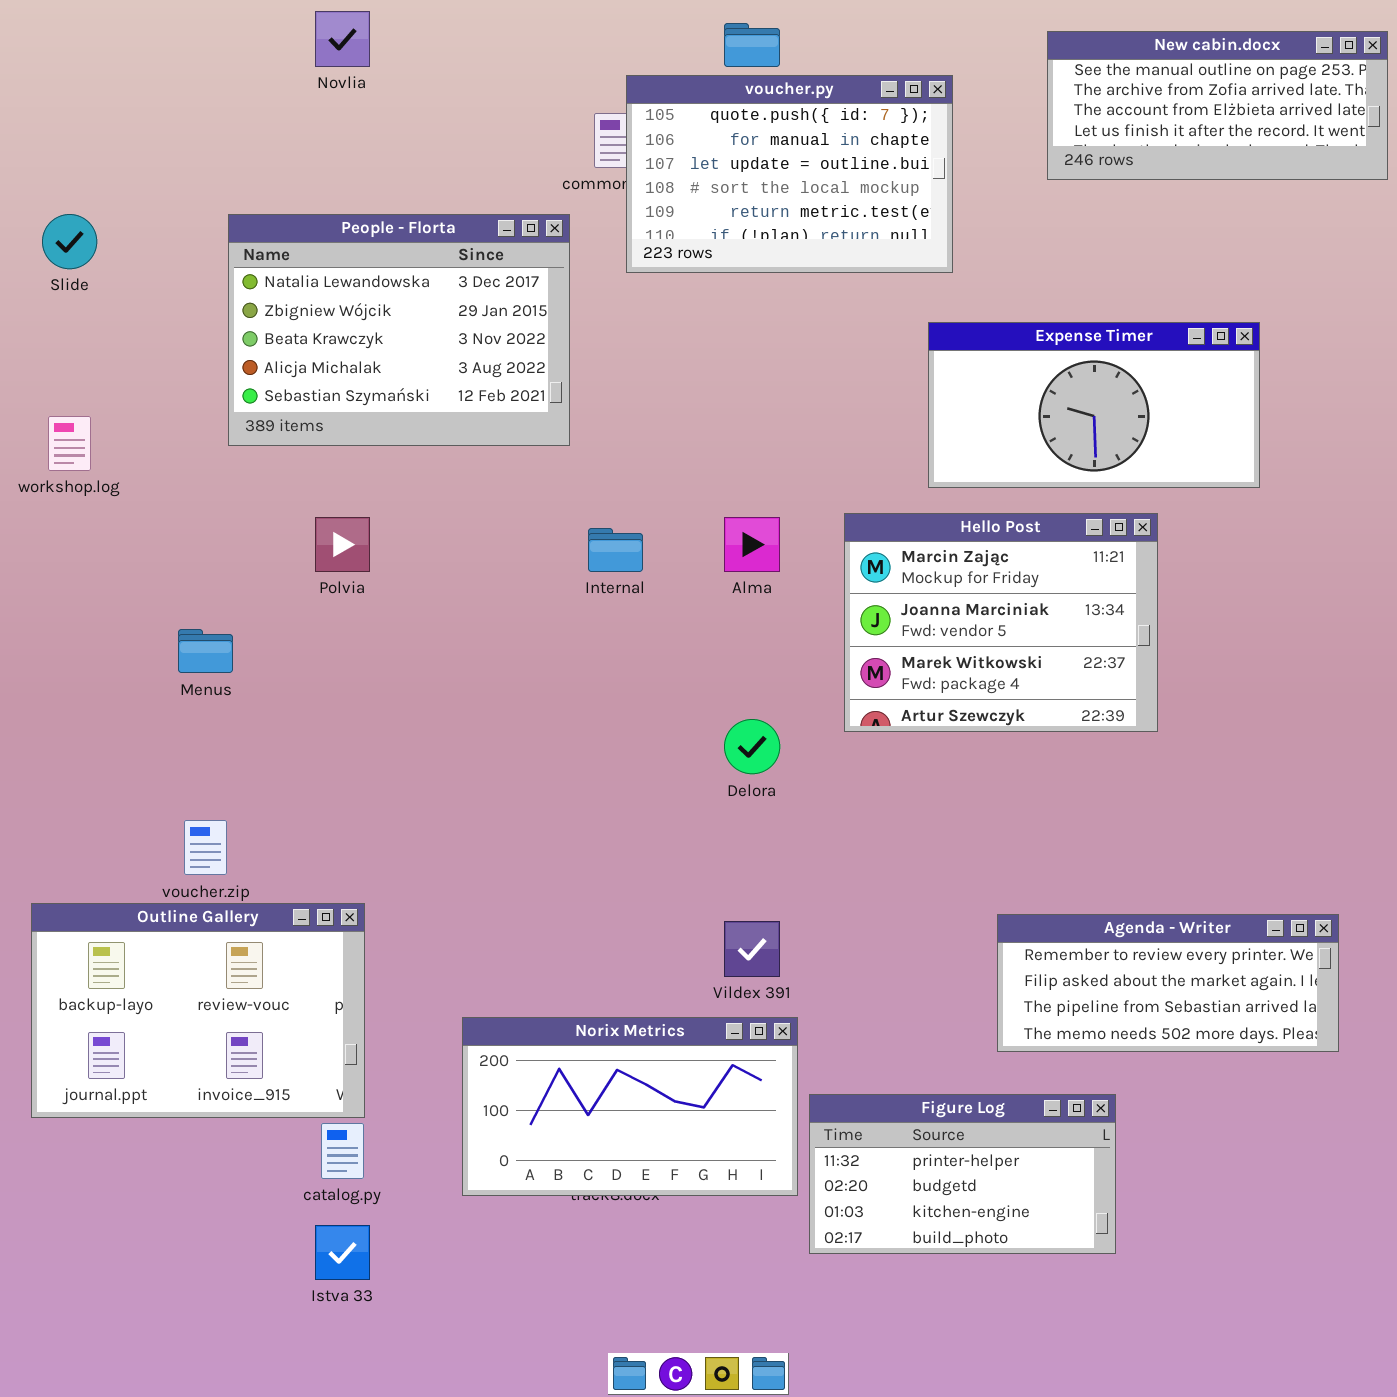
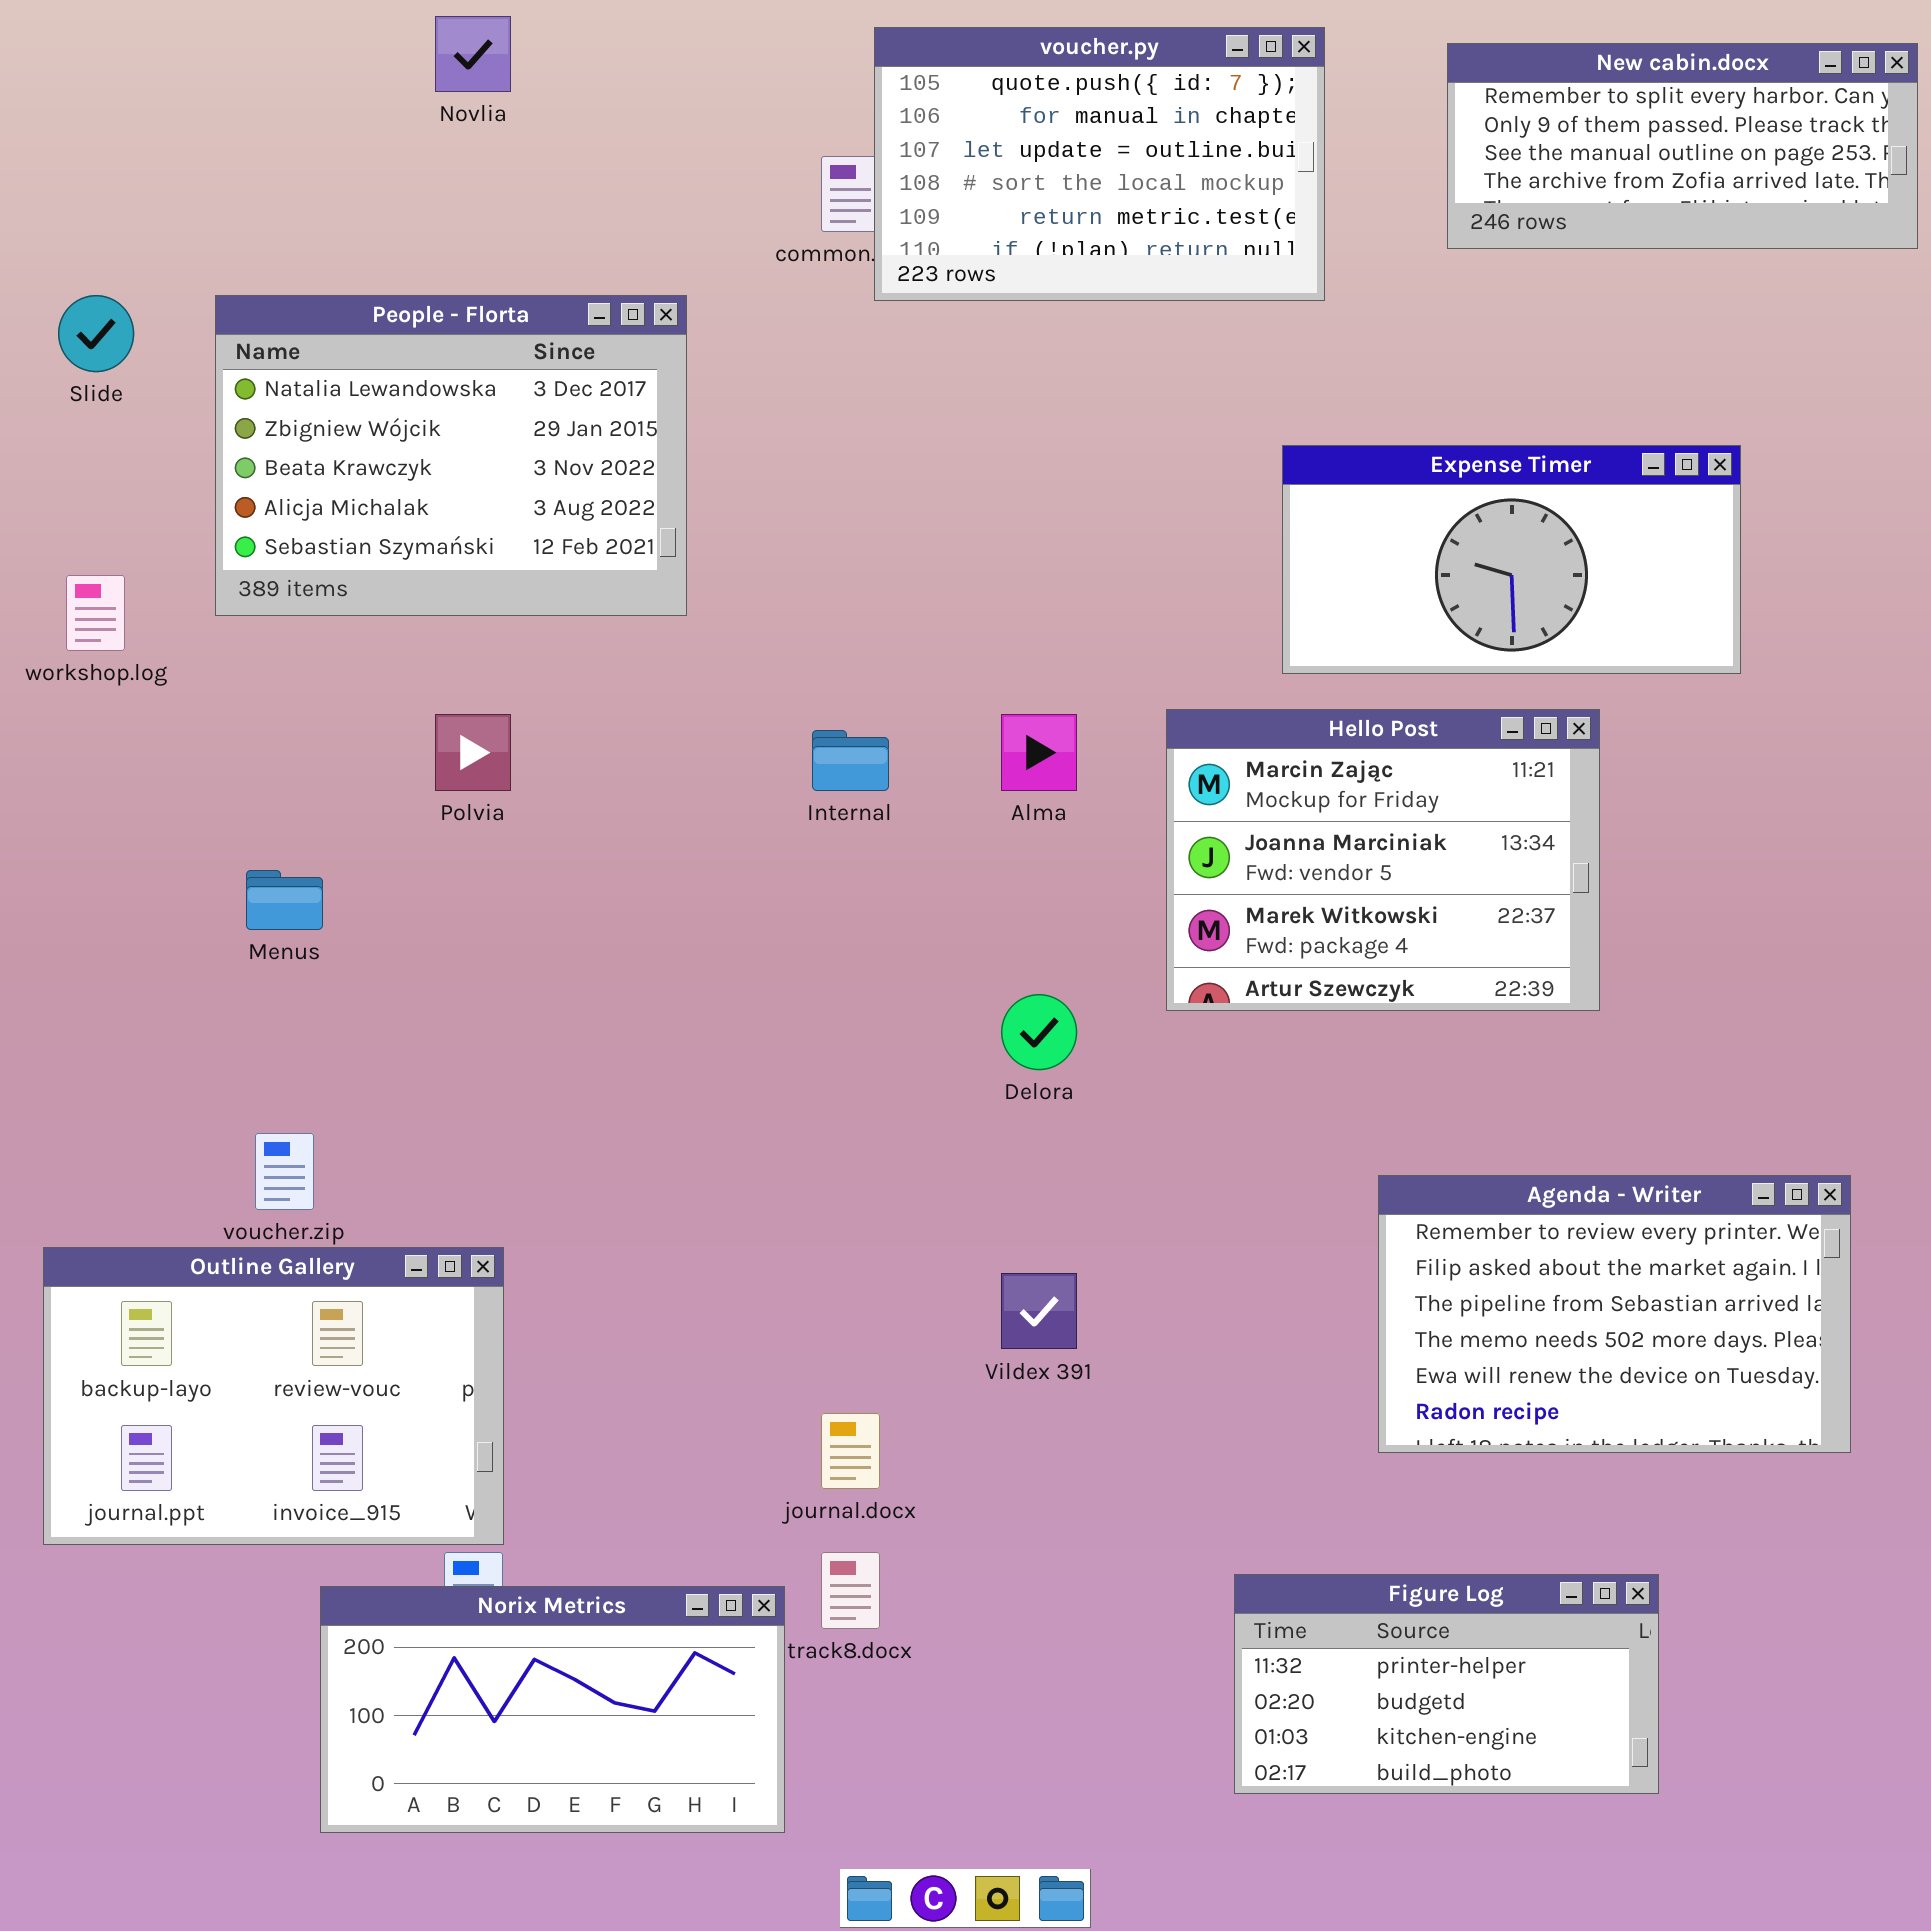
New cabin.docx: [1047,31,1388,180] -> [1447,43,1918,249], scrolled up 2 rows
voucher.py: [626,75,953,273] -> [874,27,1325,301], moved
People - Florta: [228,214,570,446] -> [215,295,687,616], moved
Agenda - Writer: [997,914,1339,1052] -> [1378,1175,1851,1453], resized
Norix Metrics: [462,1017,798,1196] -> [320,1586,785,1833], moved
Figure Log: [809,1094,1116,1254] -> [1234,1574,1659,1794], moved

